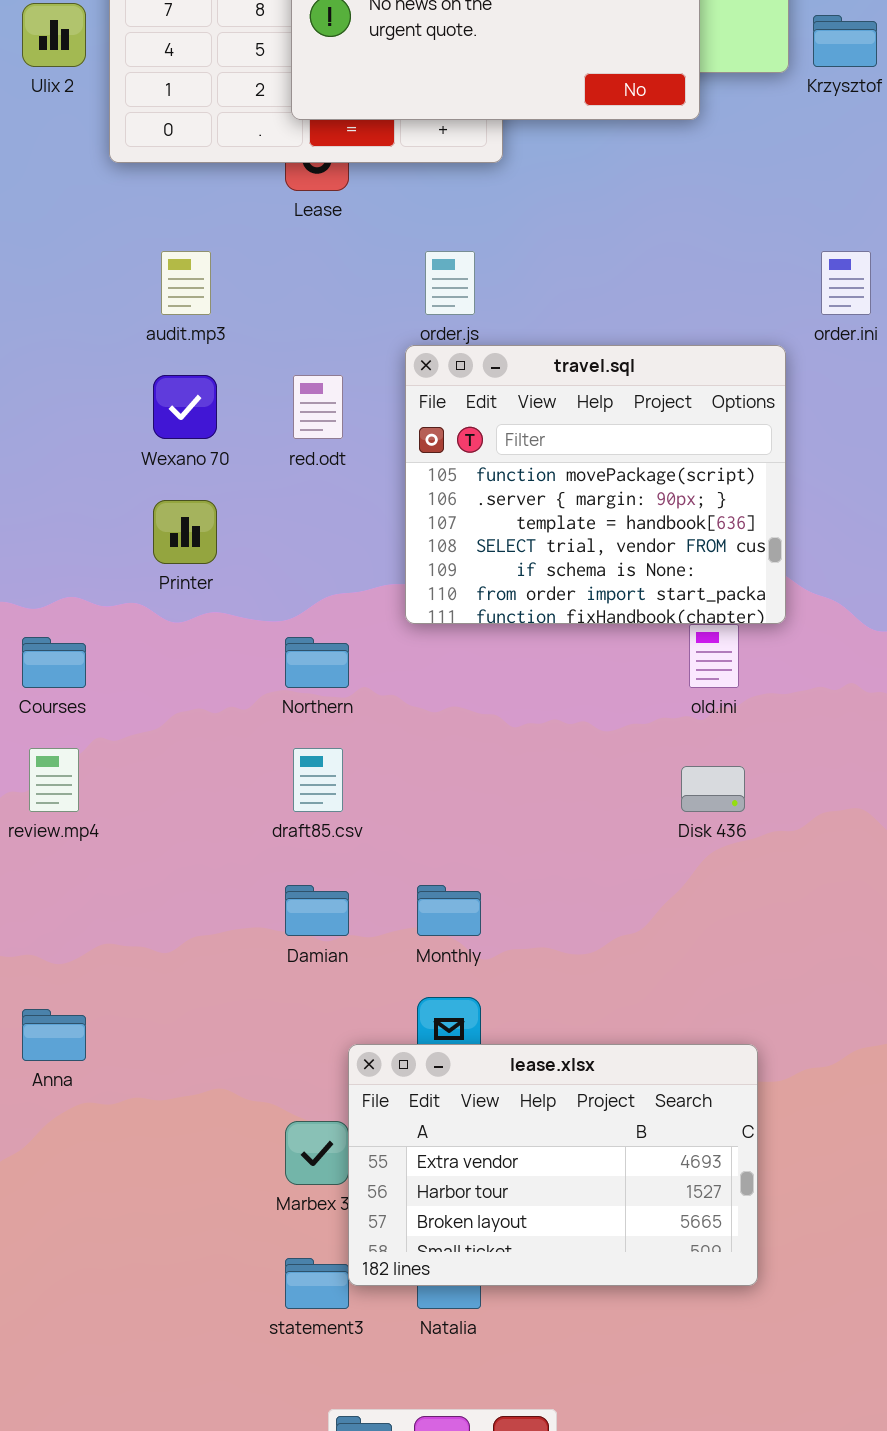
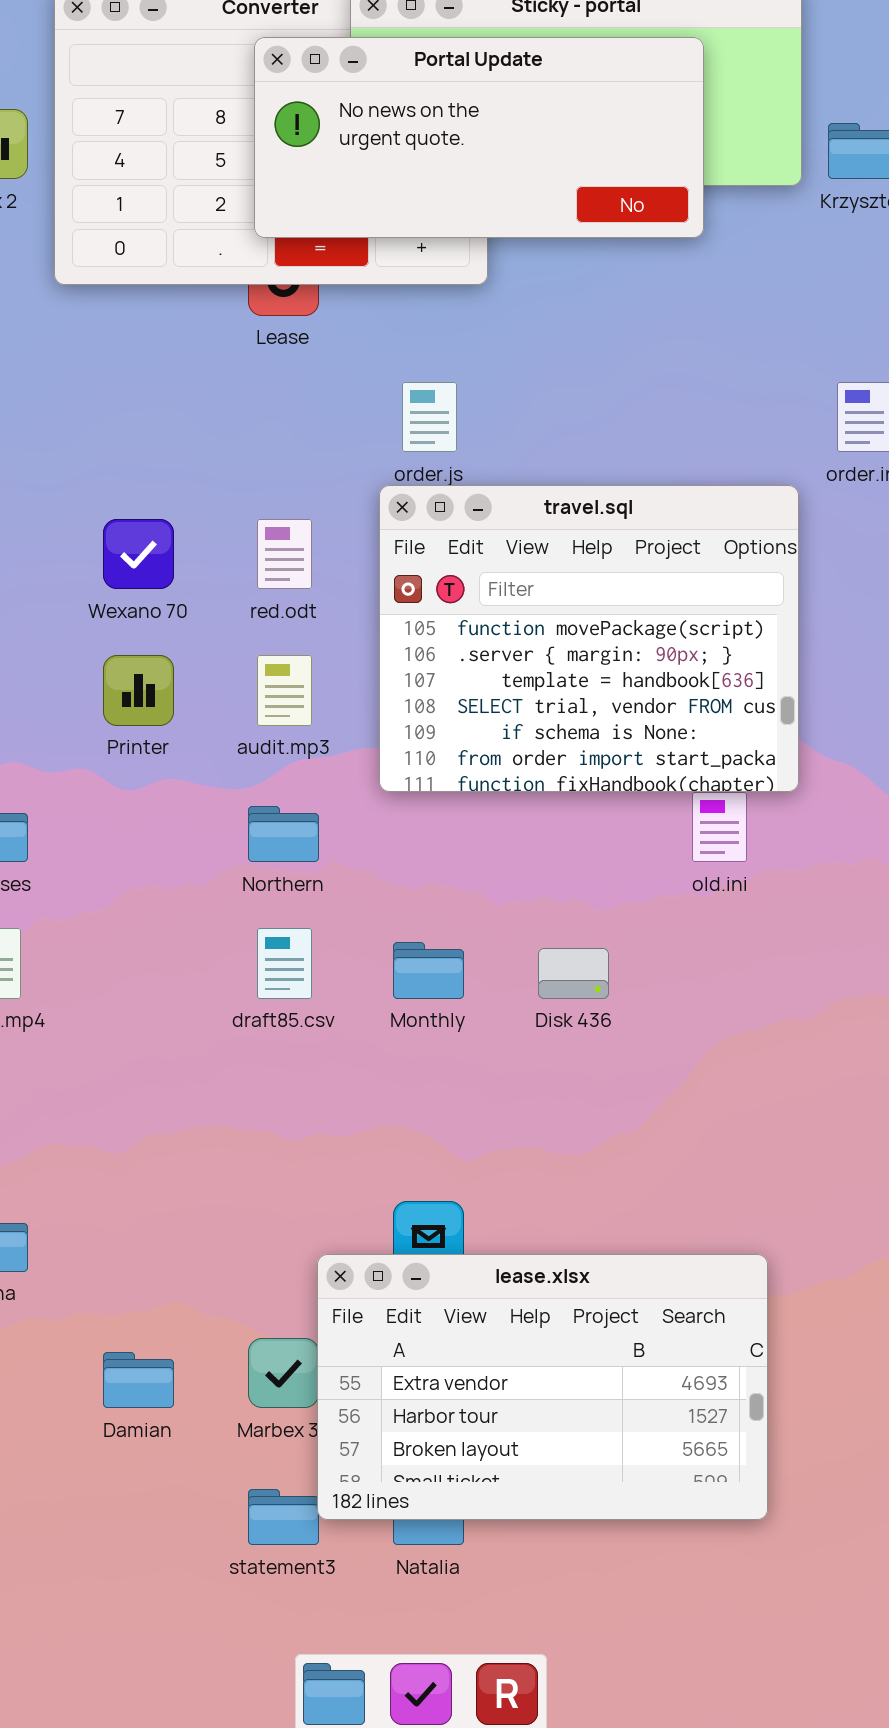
audit.mp3: [161,251,211,315] -> [257,655,312,726], moved
Disk 436: [681,766,745,812] -> [538,948,609,999], moved
Damian: [285,885,349,936] -> [103,1352,174,1408], moved
Monthly: [417,885,481,936] -> [393,942,464,999], moved

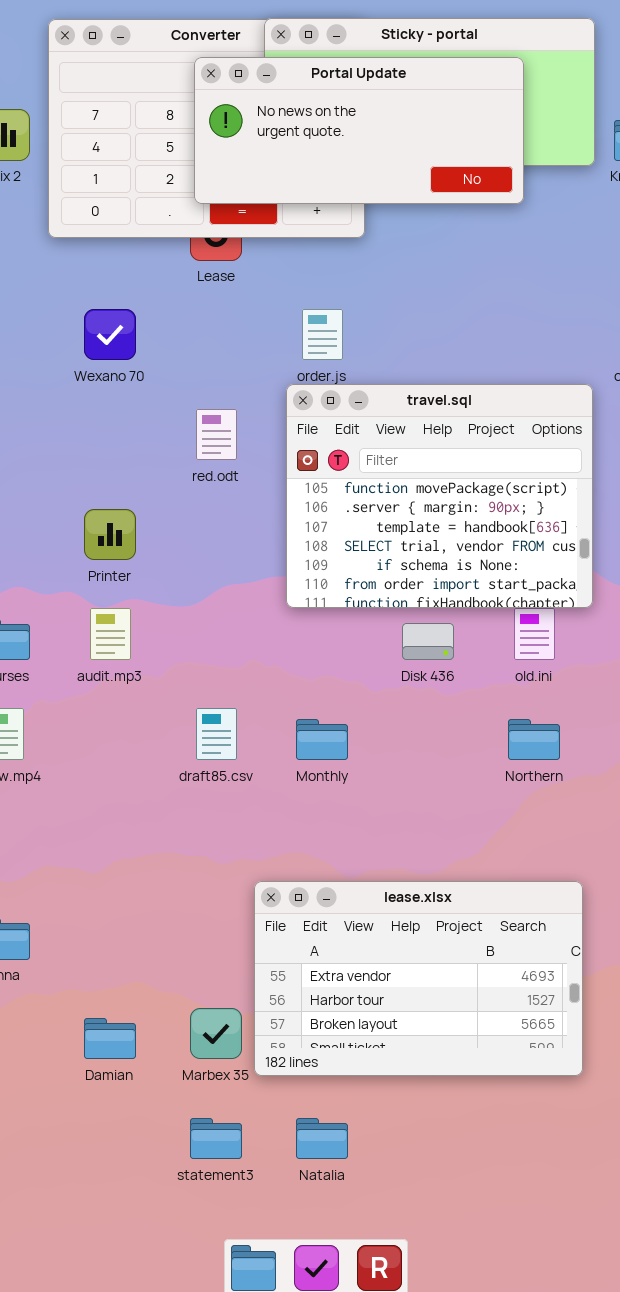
Wexano 70: [103,519,174,589] -> [84,309,136,360], moved
audit.mp3: [257,655,312,726] -> [90,608,131,660], moved
Northern: [248,806,319,862] -> [508,719,560,760], moved
Disk 436: [538,948,609,999] -> [402,623,454,660], moved
lease.xlsx: [317,1254,768,1520] -> [254,881,583,1076], moved

